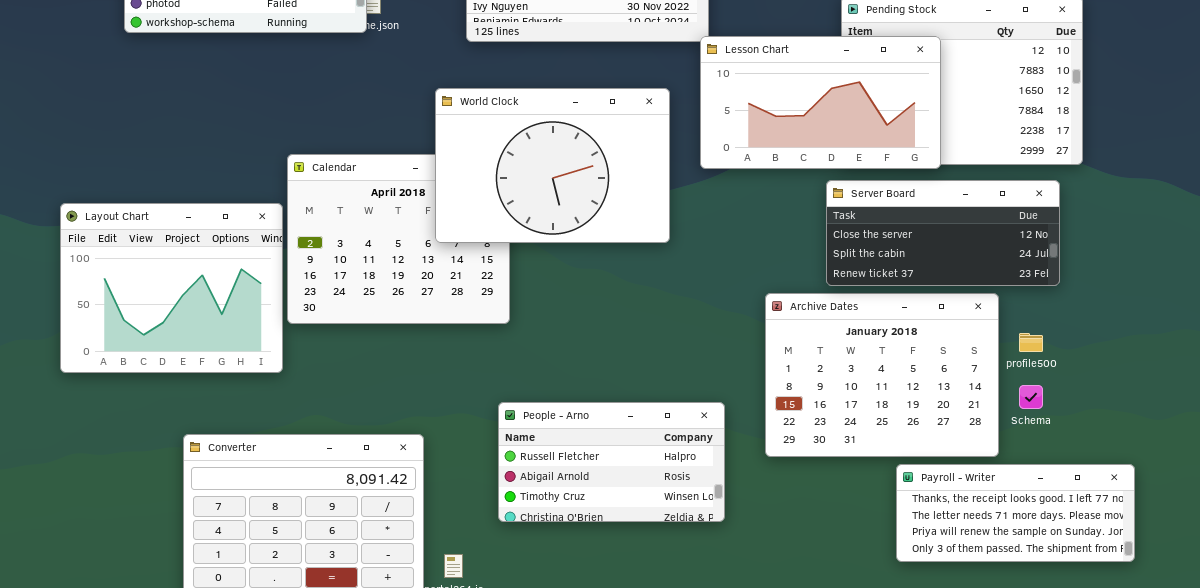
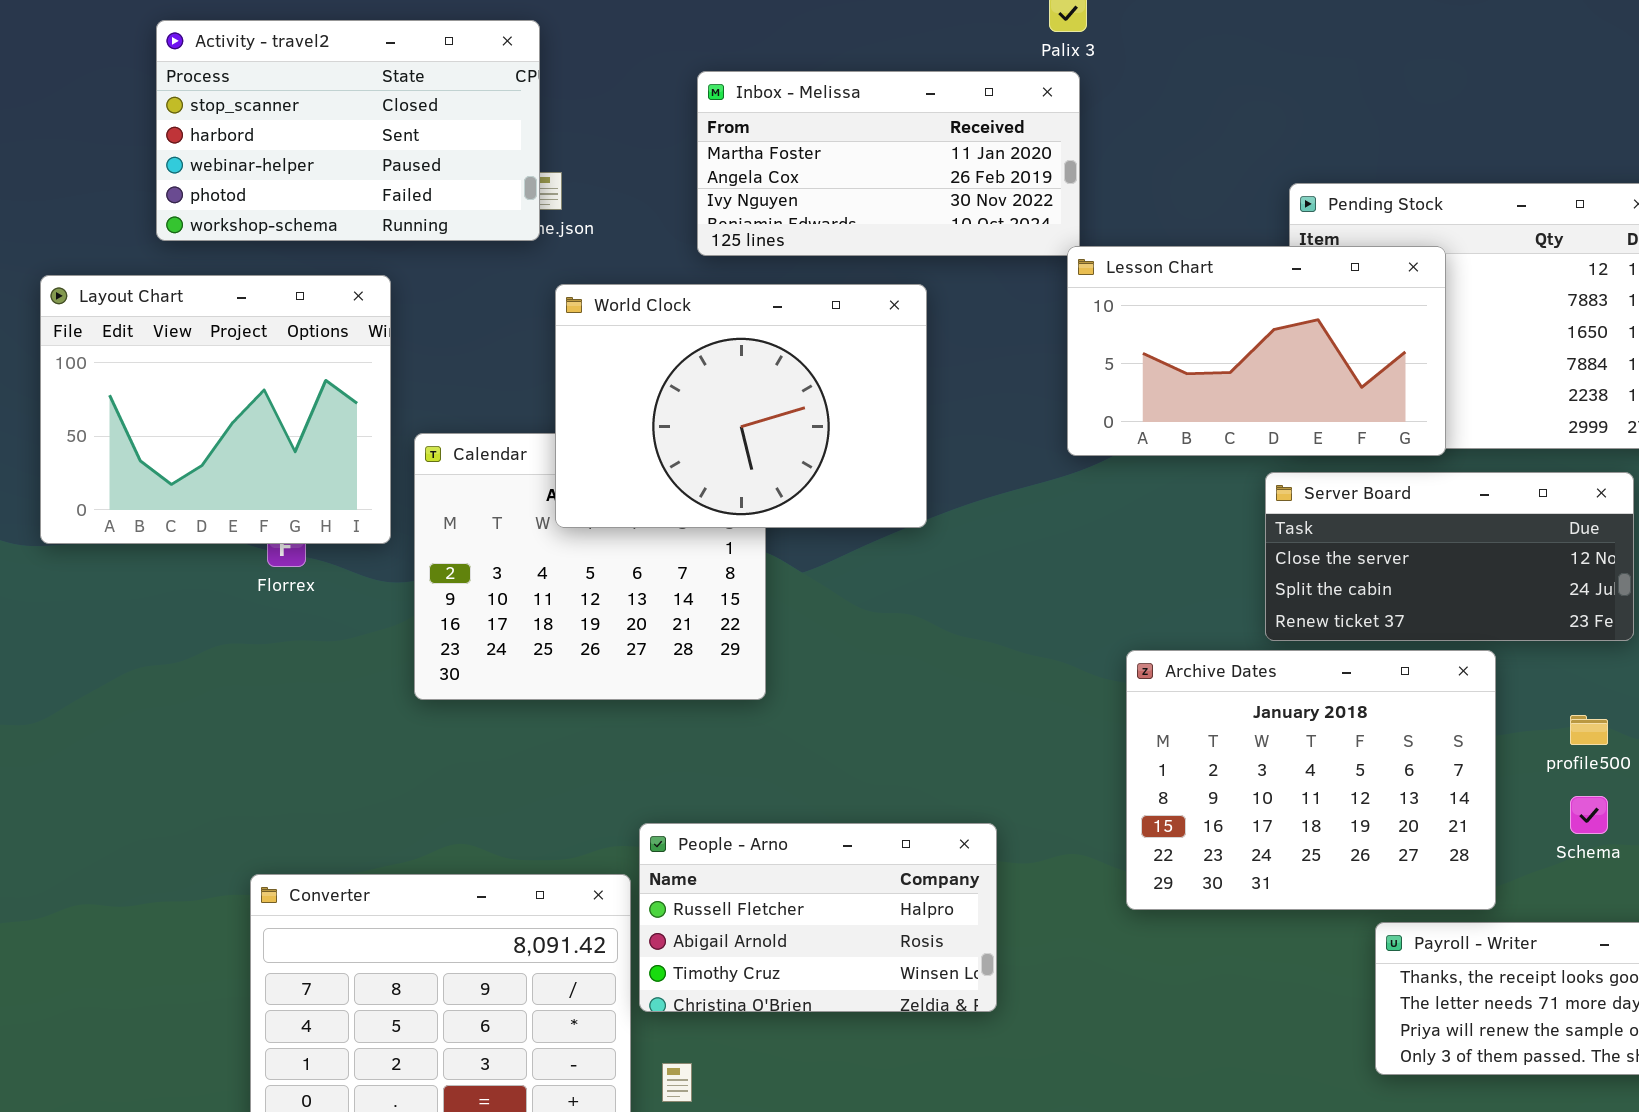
World Clock: [435,88,670,243] -> [555,284,927,528], moved
Layout Chart: [60,203,283,373] -> [40,275,391,544], moved
Archive Dates: [765,293,999,457] -> [1126,650,1496,910], moved
People - Arno: [498,402,725,522] -> [639,823,997,1012], moved

